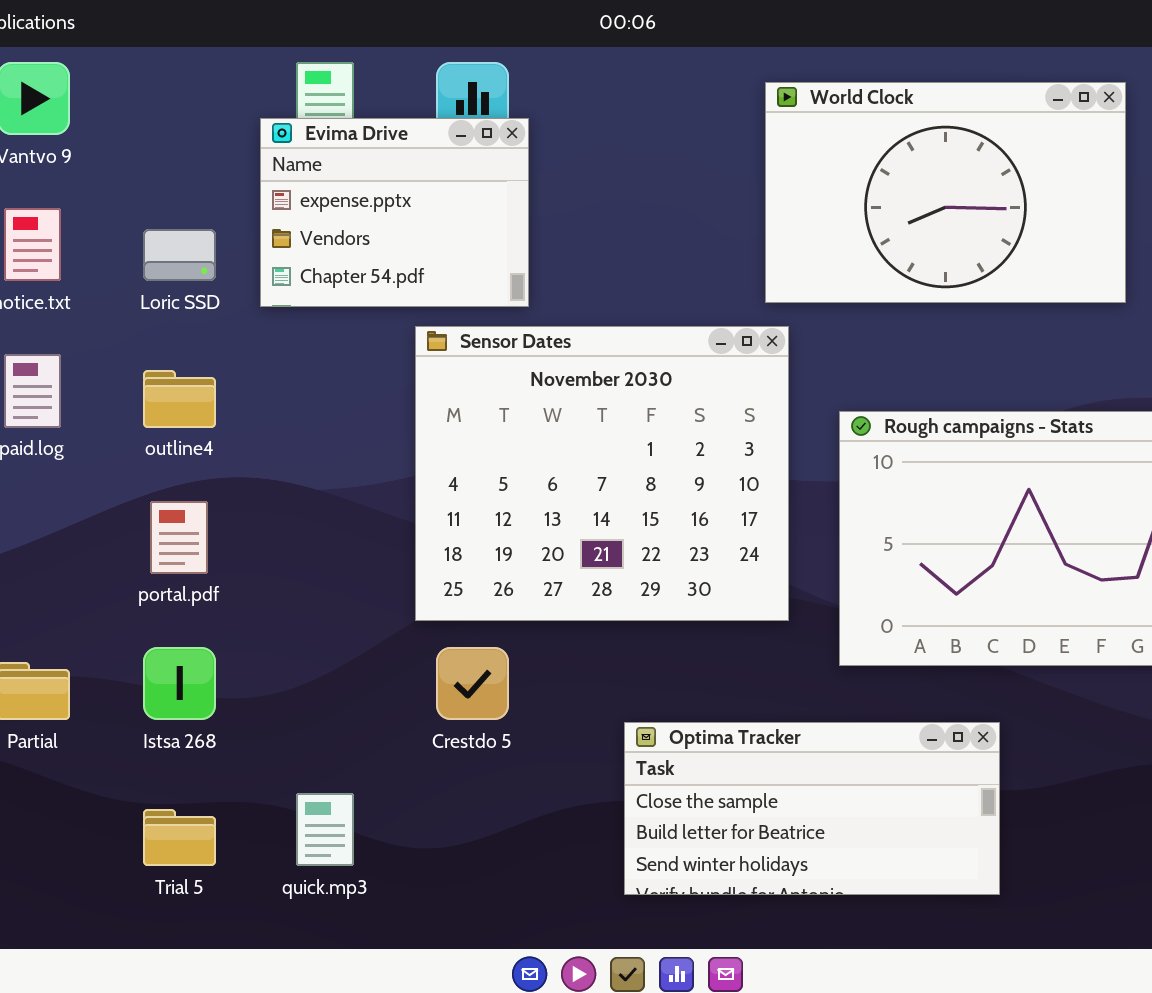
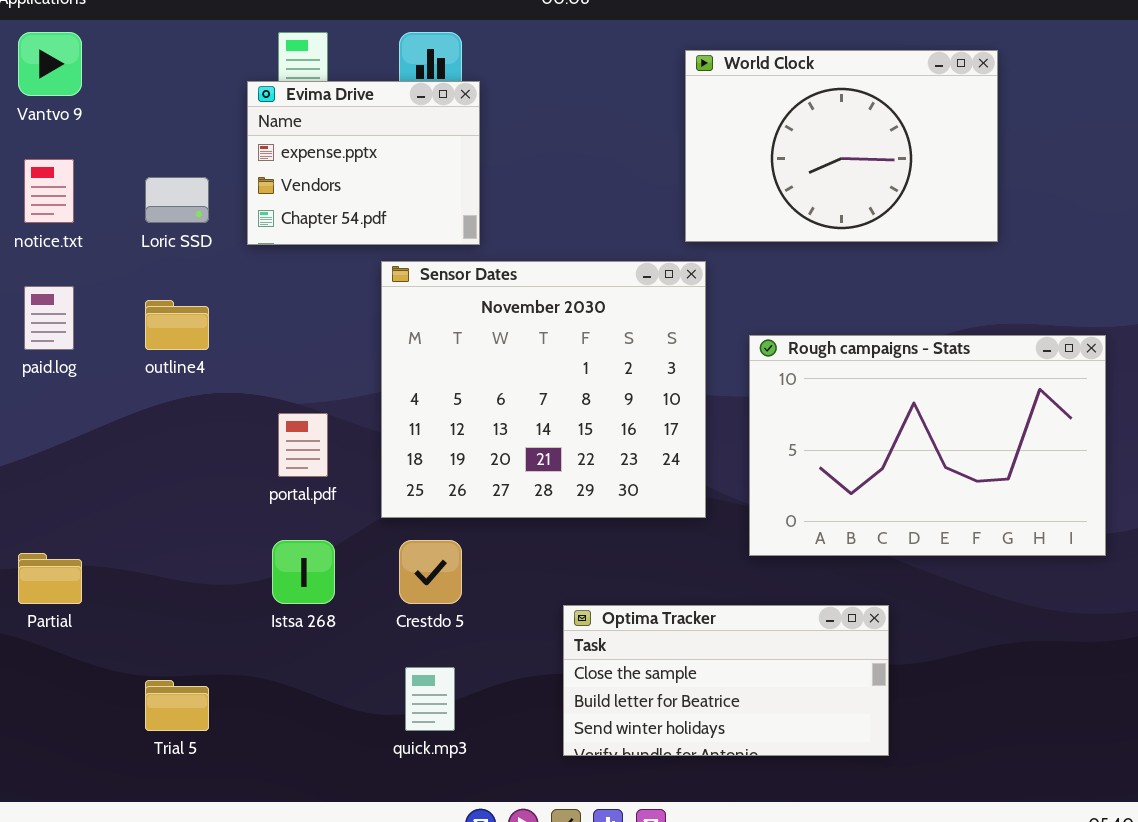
portal.pdf: [150,501,208,574] -> [278,413,328,477], moved
Istsa 268: [143,647,216,720] -> [272,540,335,604], moved
quick.mp3: [296,793,354,866] -> [405,667,455,731], moved

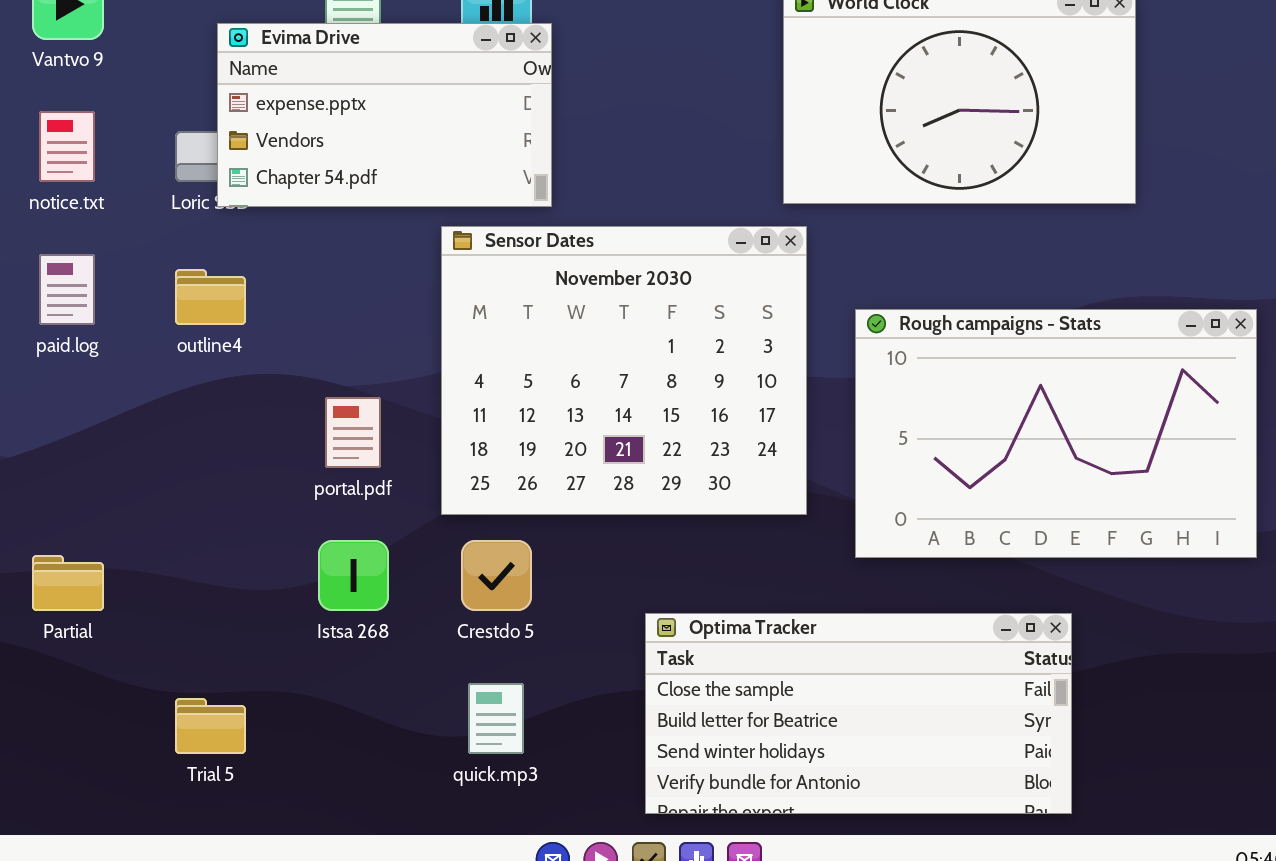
Evima Drive: [247,81,480,245] -> [217,23,552,207], resized
Optima Tracker: [563,605,889,756] -> [645,613,1072,814], resized

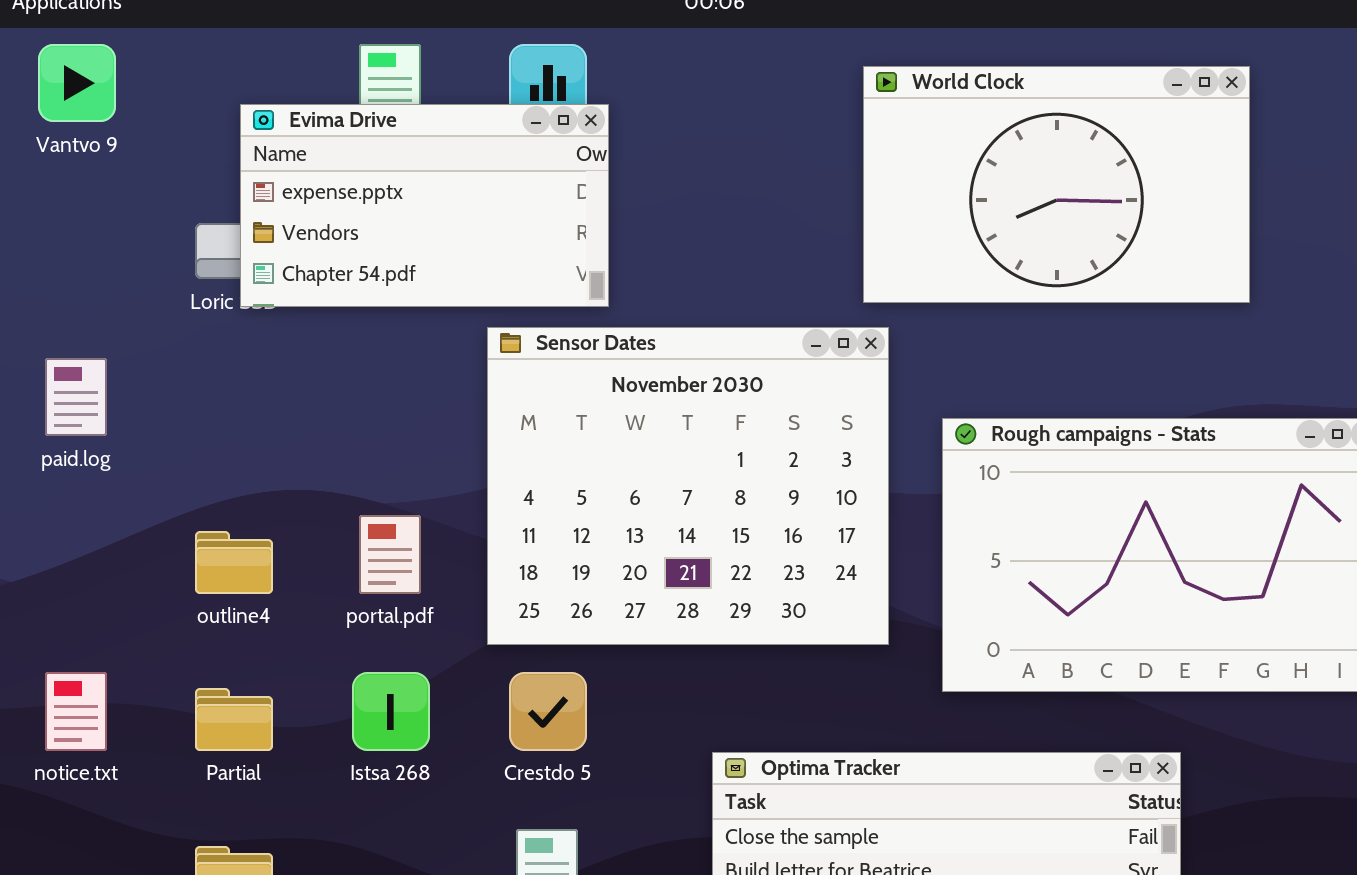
notice.txt: [39,111,95,182] -> [45,672,107,751], moved
outline4: [175,269,246,325] -> [195,531,273,594], moved
Partial: [32,555,104,611] -> [195,688,273,751], moved

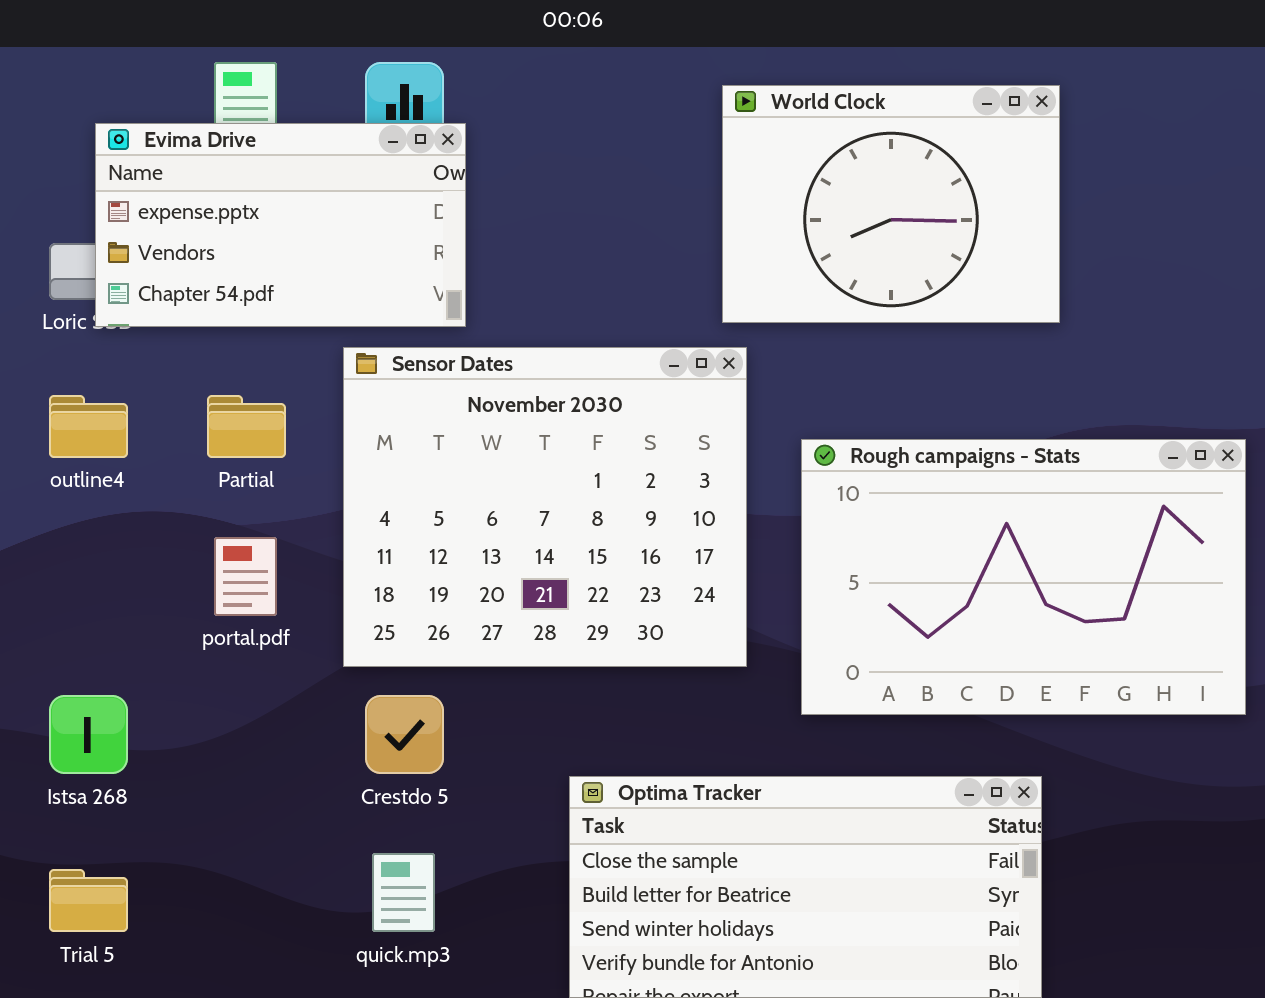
World Clock: [863,66,1250,303] -> [722,85,1060,323], resized
outline4: [195,531,273,594] -> [49,395,128,458], moved
Istsa 268: [352,672,430,751] -> [49,695,128,774], moved
Partial: [195,688,273,751] -> [207,395,286,458], moved

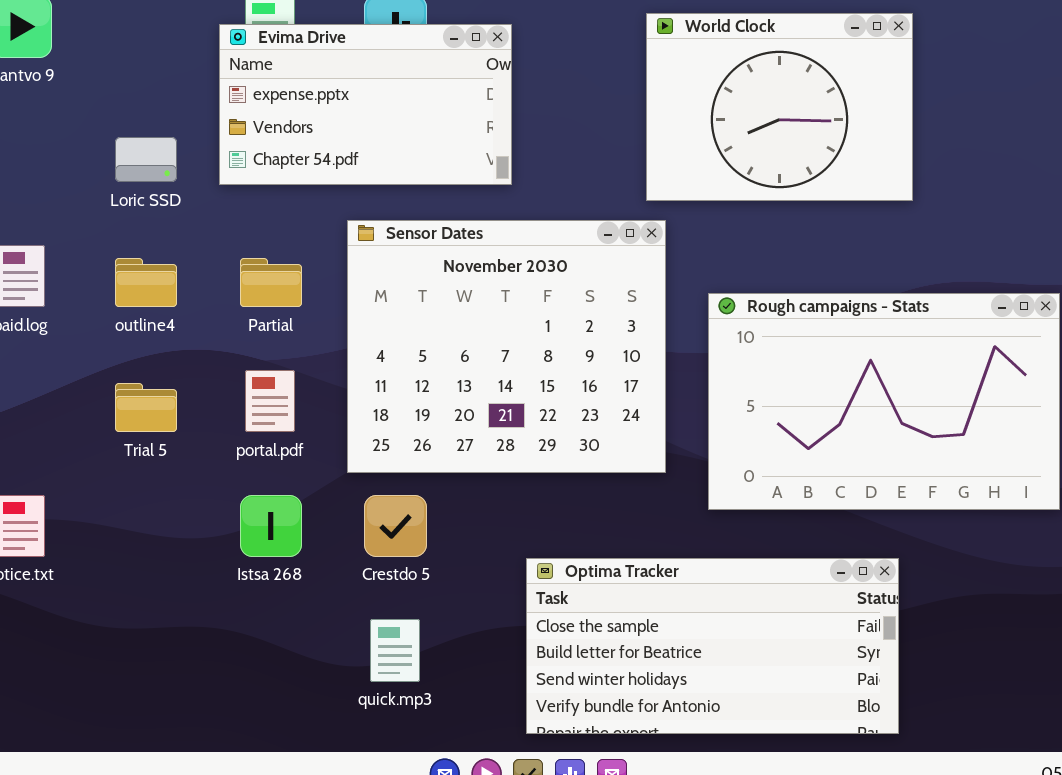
Evima Drive: [95,123,466,327] -> [219,24,512,185], moved
Istsa 268: [49,695,128,774] -> [240,495,302,557], moved
Trial 5: [49,869,128,932] -> [115,383,177,432], moved

